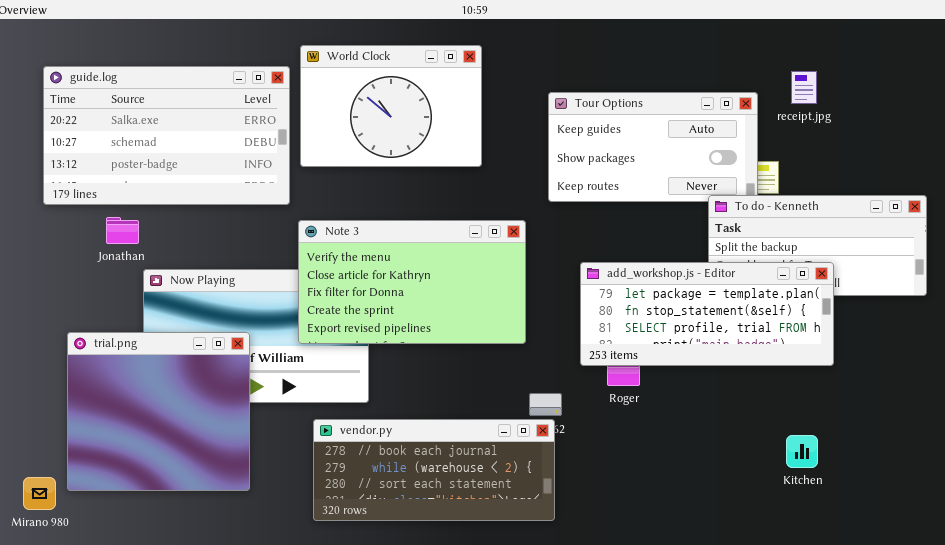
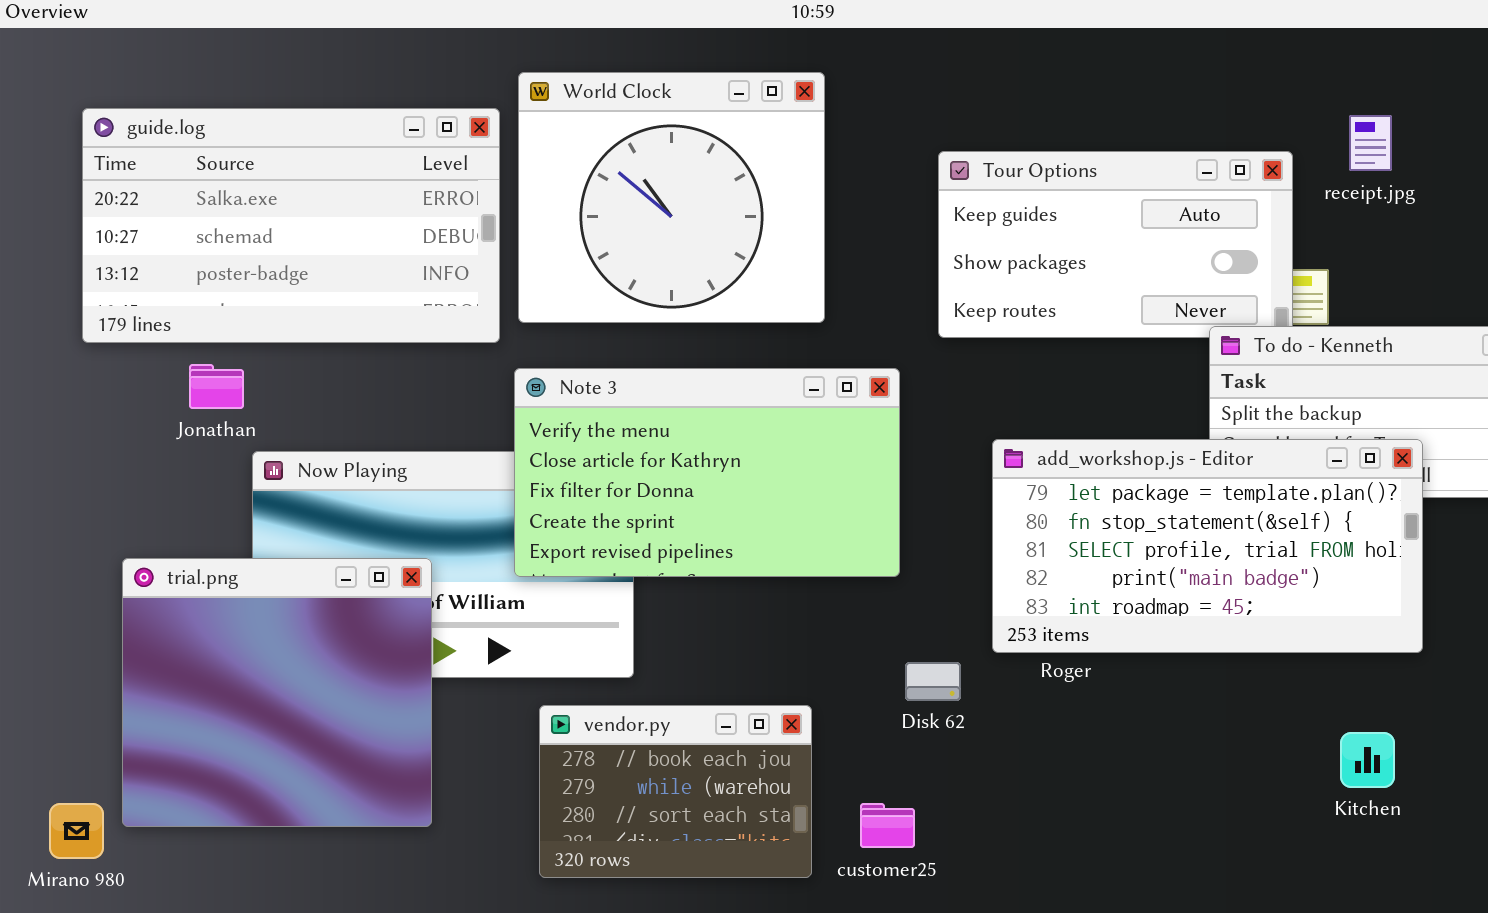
World Clock: [300,45,482,167] -> [518,72,825,323], resized
add_workshop.js - Editor: [580,262,834,366] -> [992,439,1423,653], resized
vendor.py: [313,419,555,521] -> [539,705,812,878], resized

